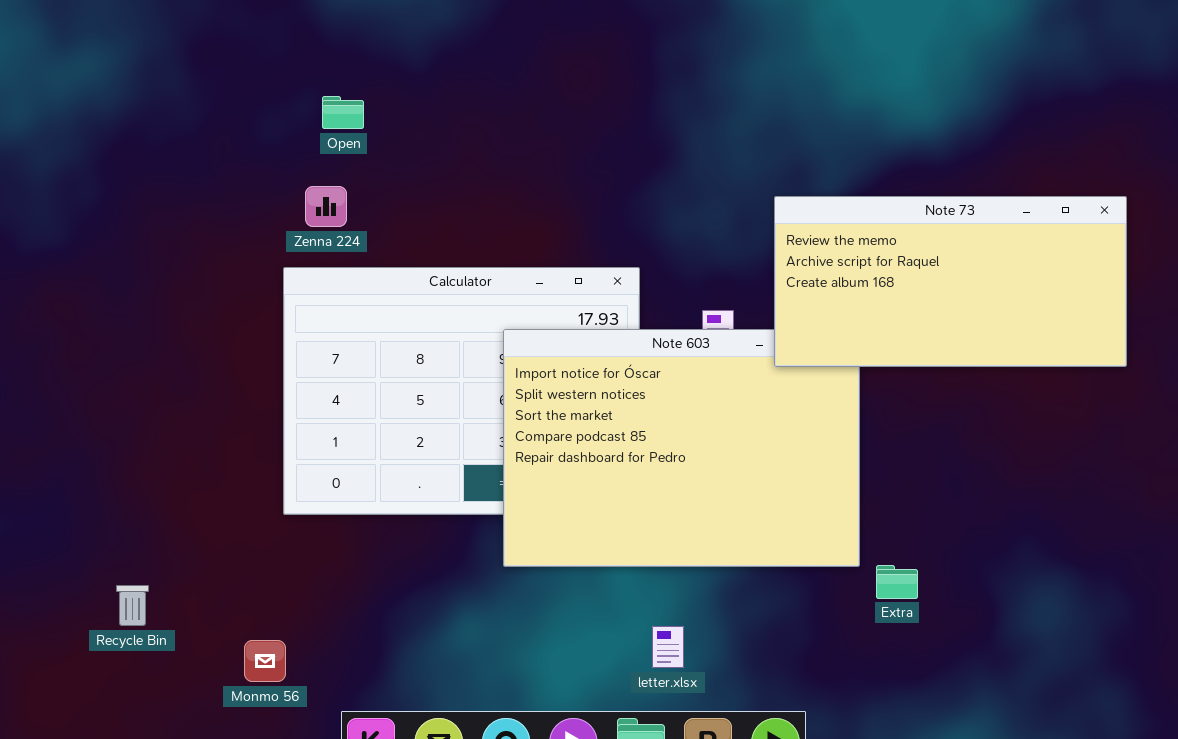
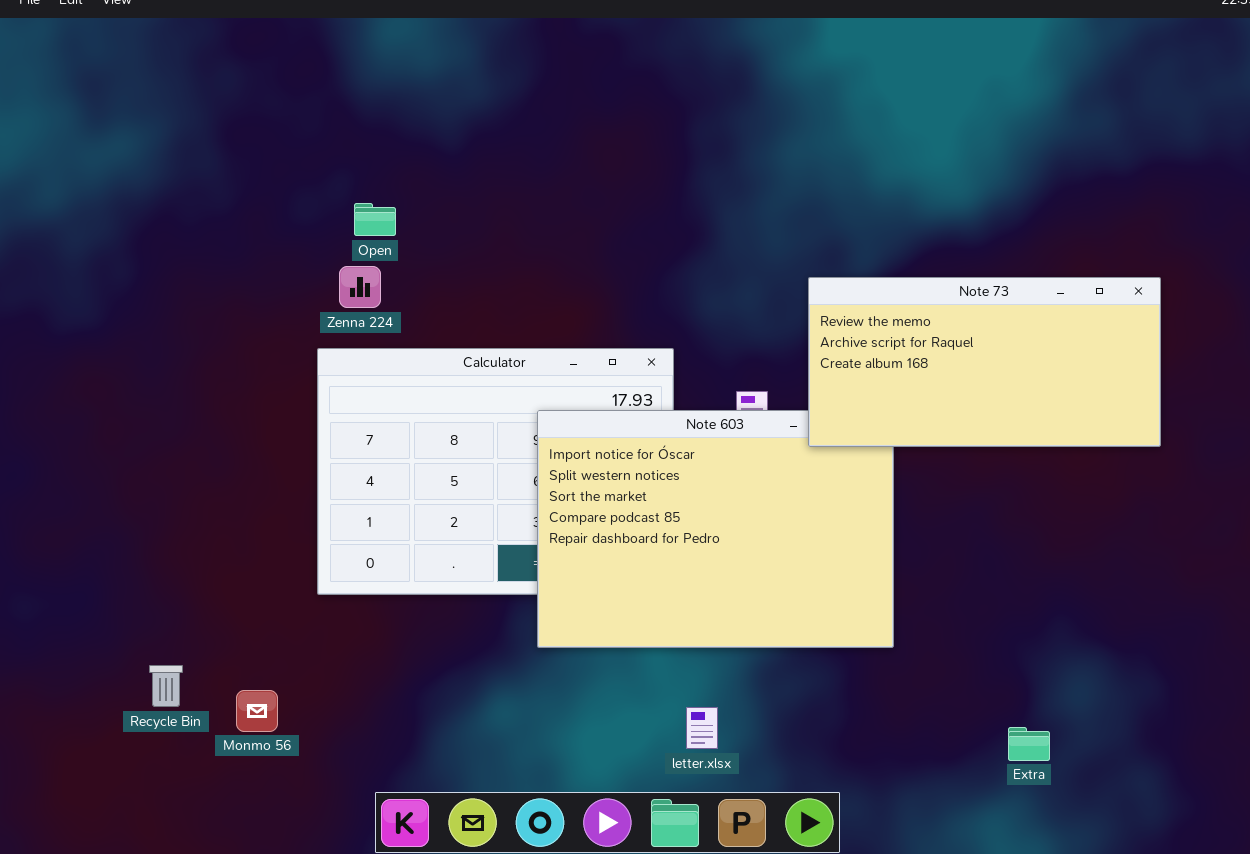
Open: [322,96,364,129] -> [354,203,396,236], moved
Extra: [876,565,918,599] -> [1008,727,1050,761], moved
Monmo 56: [244,640,286,682] -> [236,690,278,732], moved

